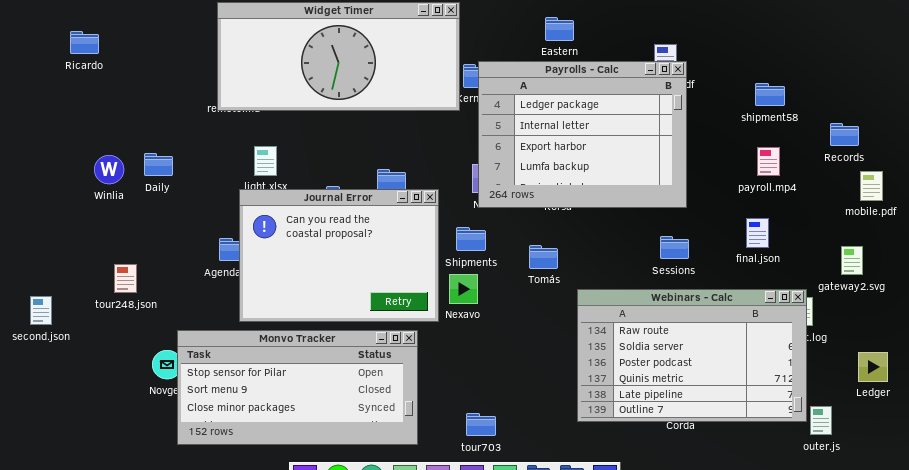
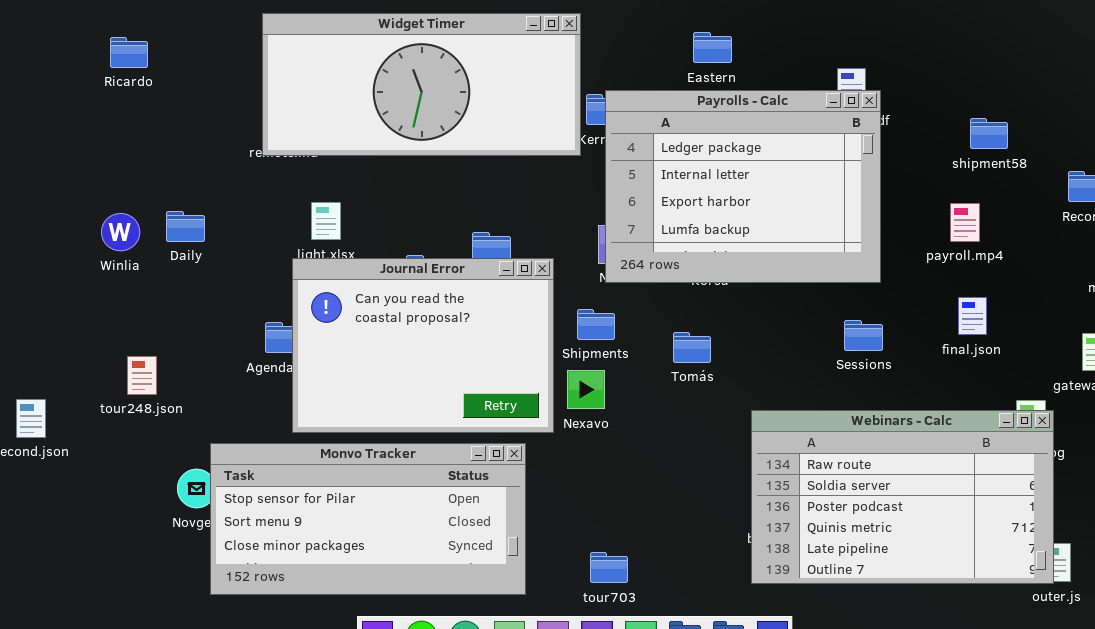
Ricardo: [70,31,99,54] -> [110,37,148,68], moved
payroll.mp4: [757,147,780,176] -> [950,203,980,242], moved
Webinars - Calc: [577,289,807,422] -> [751,410,1054,584], moved

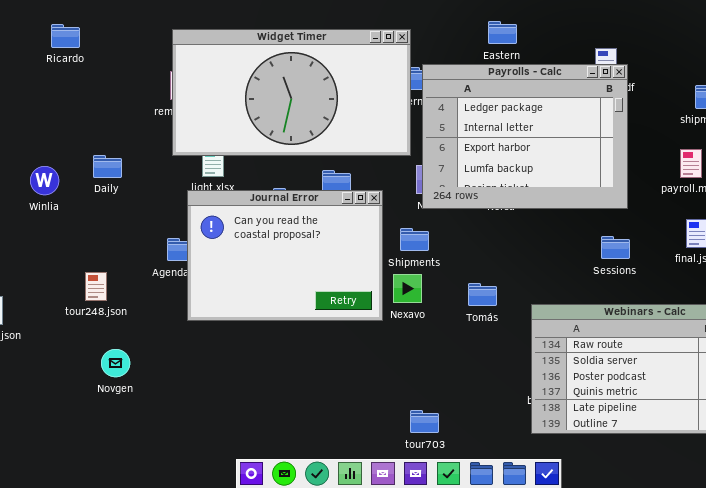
Widget Timer: [262,13,581,156] -> [172,29,411,156], moved, resized
Winlia: [101,213,140,251] -> [30,166,59,195], moved
Tomás: [673,332,711,363] -> [468,283,497,306], moved
tour248.json: [127,356,157,395] -> [85,272,107,301], moved
Monvo Tracker: [210,443,526,595] -> none, closed

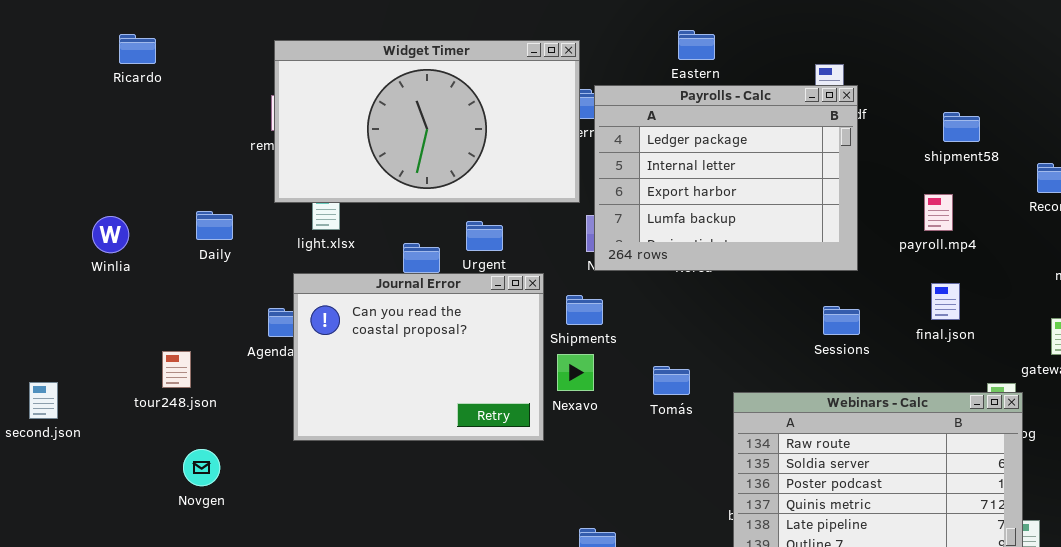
Daily: [93,155,122,178] -> [196,211,233,240], moved
Journal Error: [187,190,383,321] -> [293,273,544,441], moved

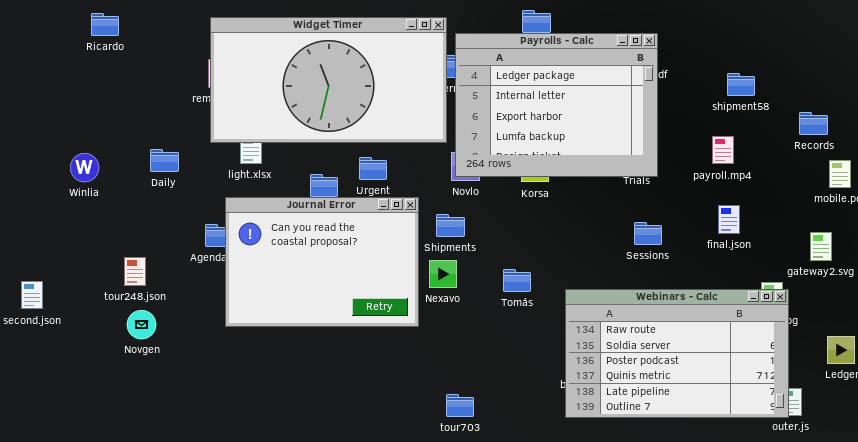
Payrolls - Calc: [594,85,858,271] -> [455,33,658,177], moved
Novgen: [183,449,220,486] -> [127,310,156,339], moved

